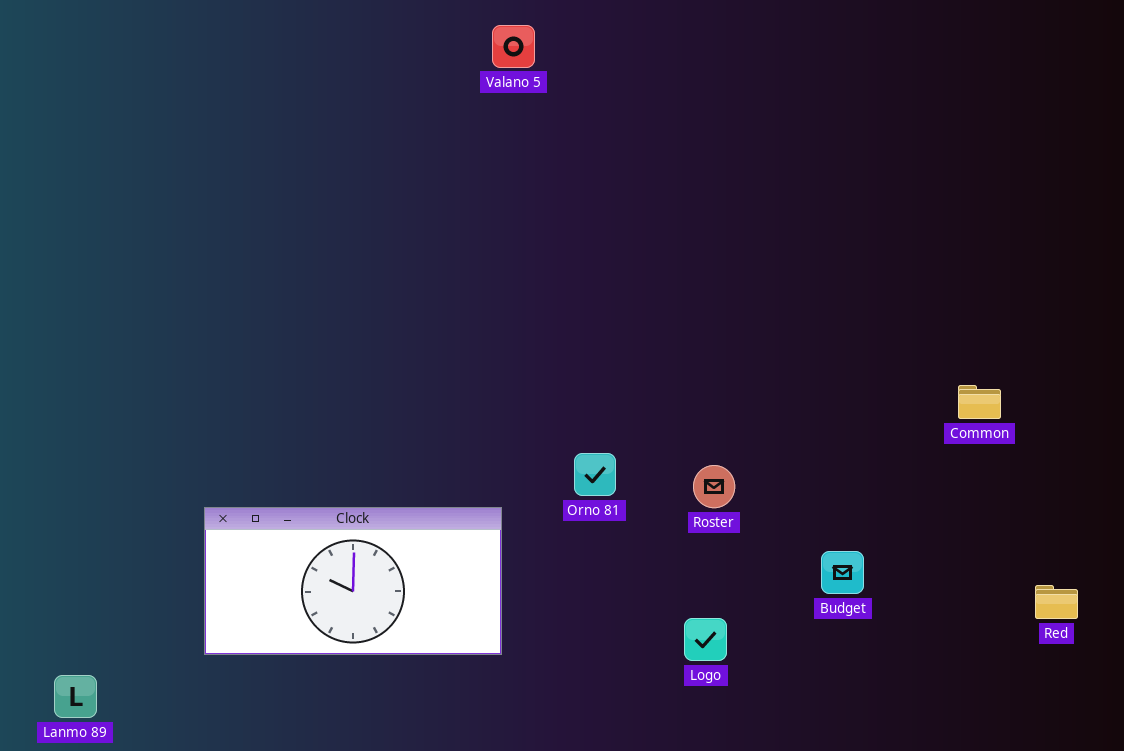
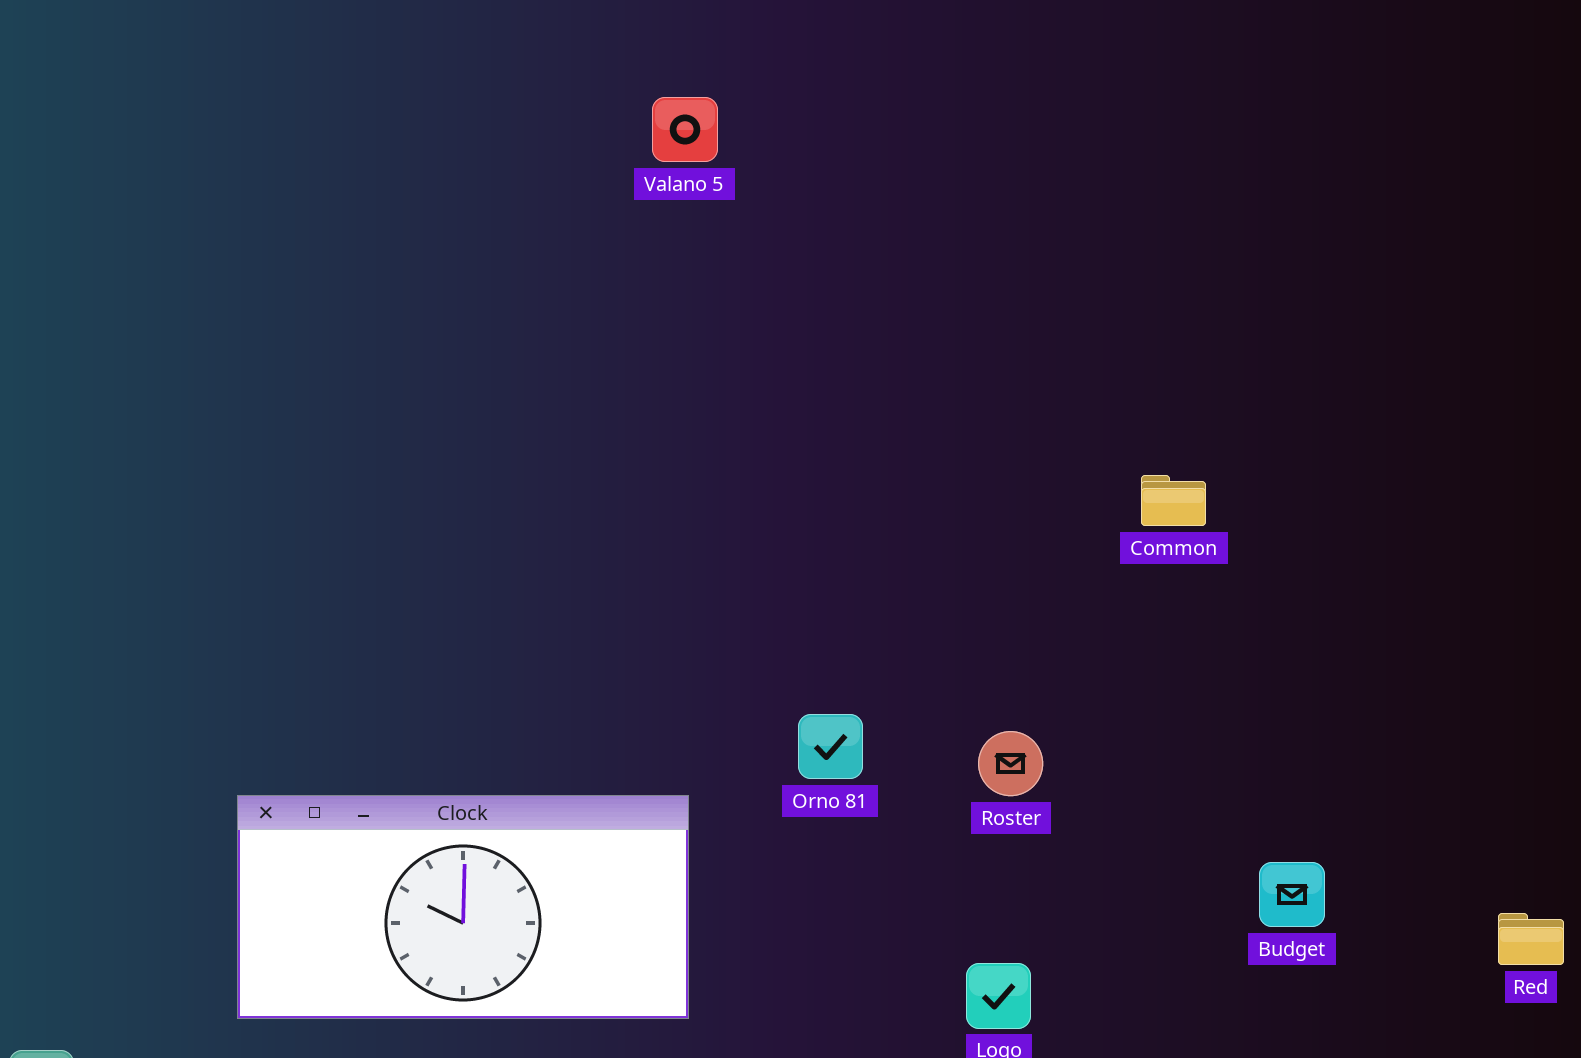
Valano 5: [492,25,535,68] -> [652,97,718,162], moved
Common: [958,385,1001,419] -> [1141,475,1206,526], moved
Budget: [821,551,864,594] -> [1259,862,1325,927], moved

